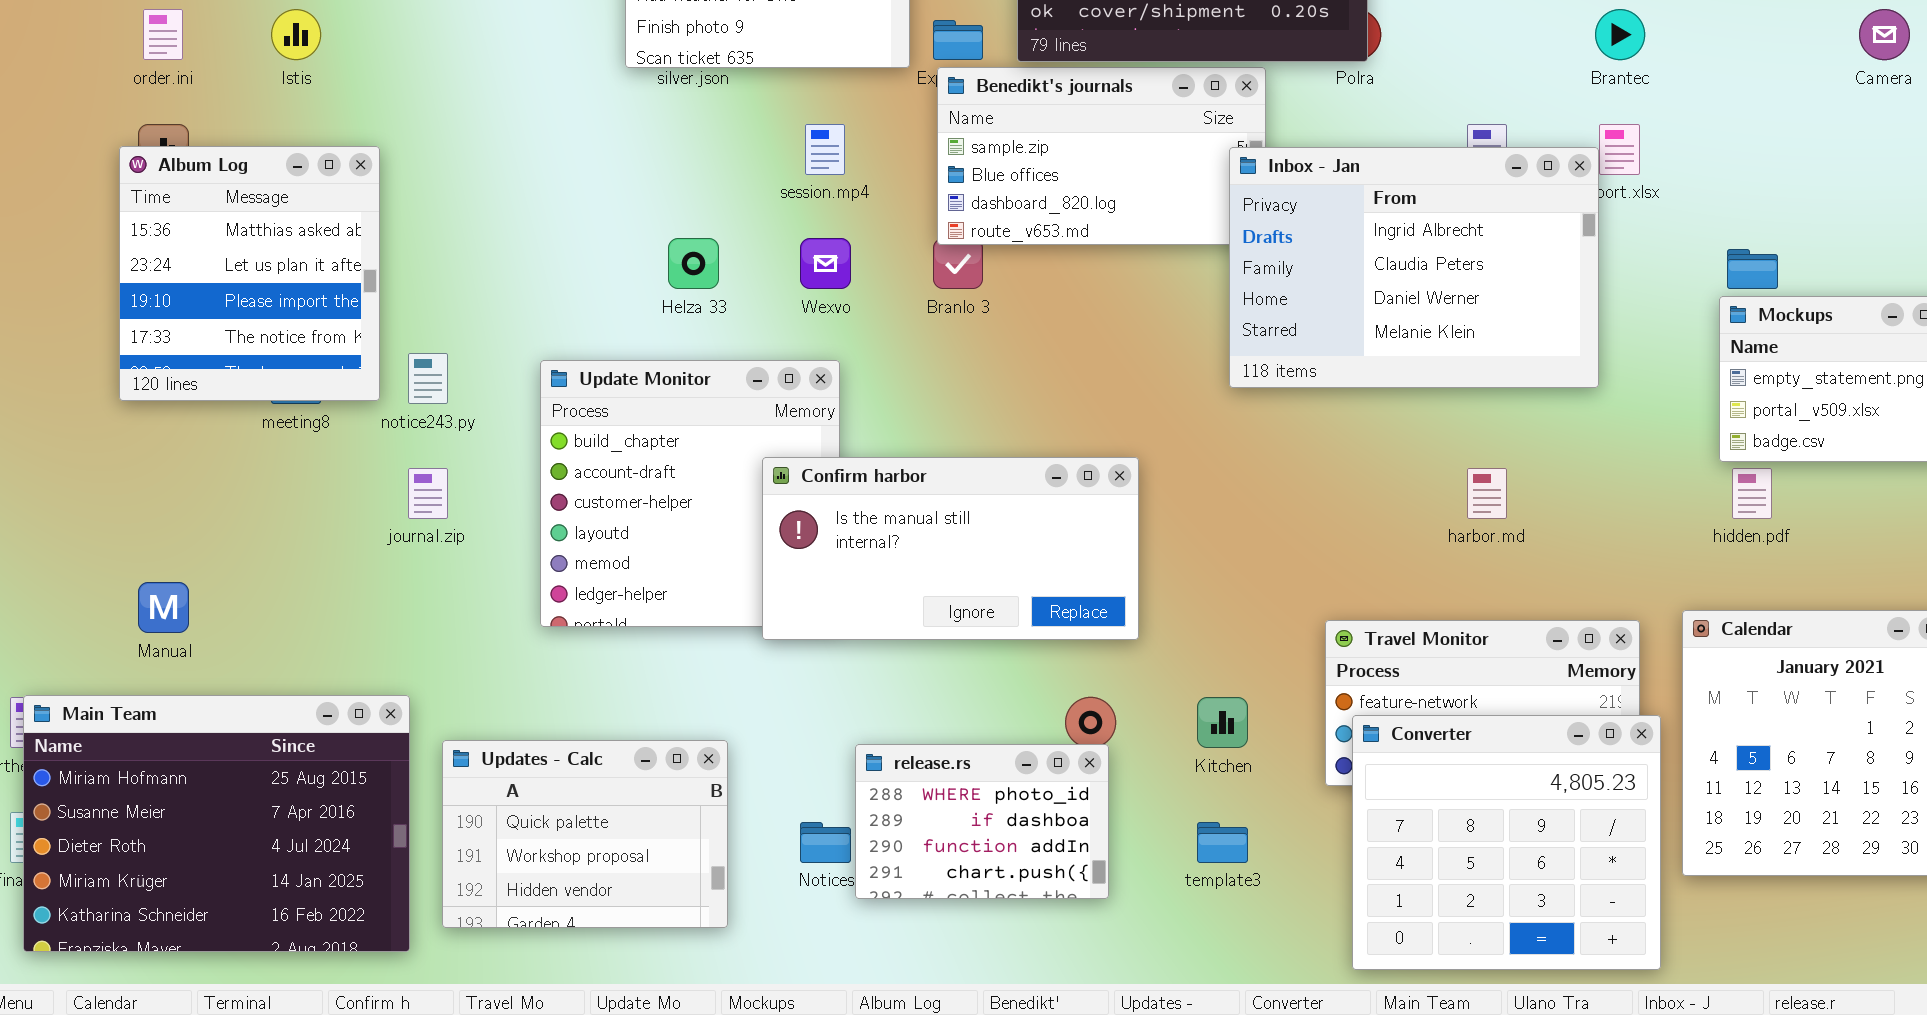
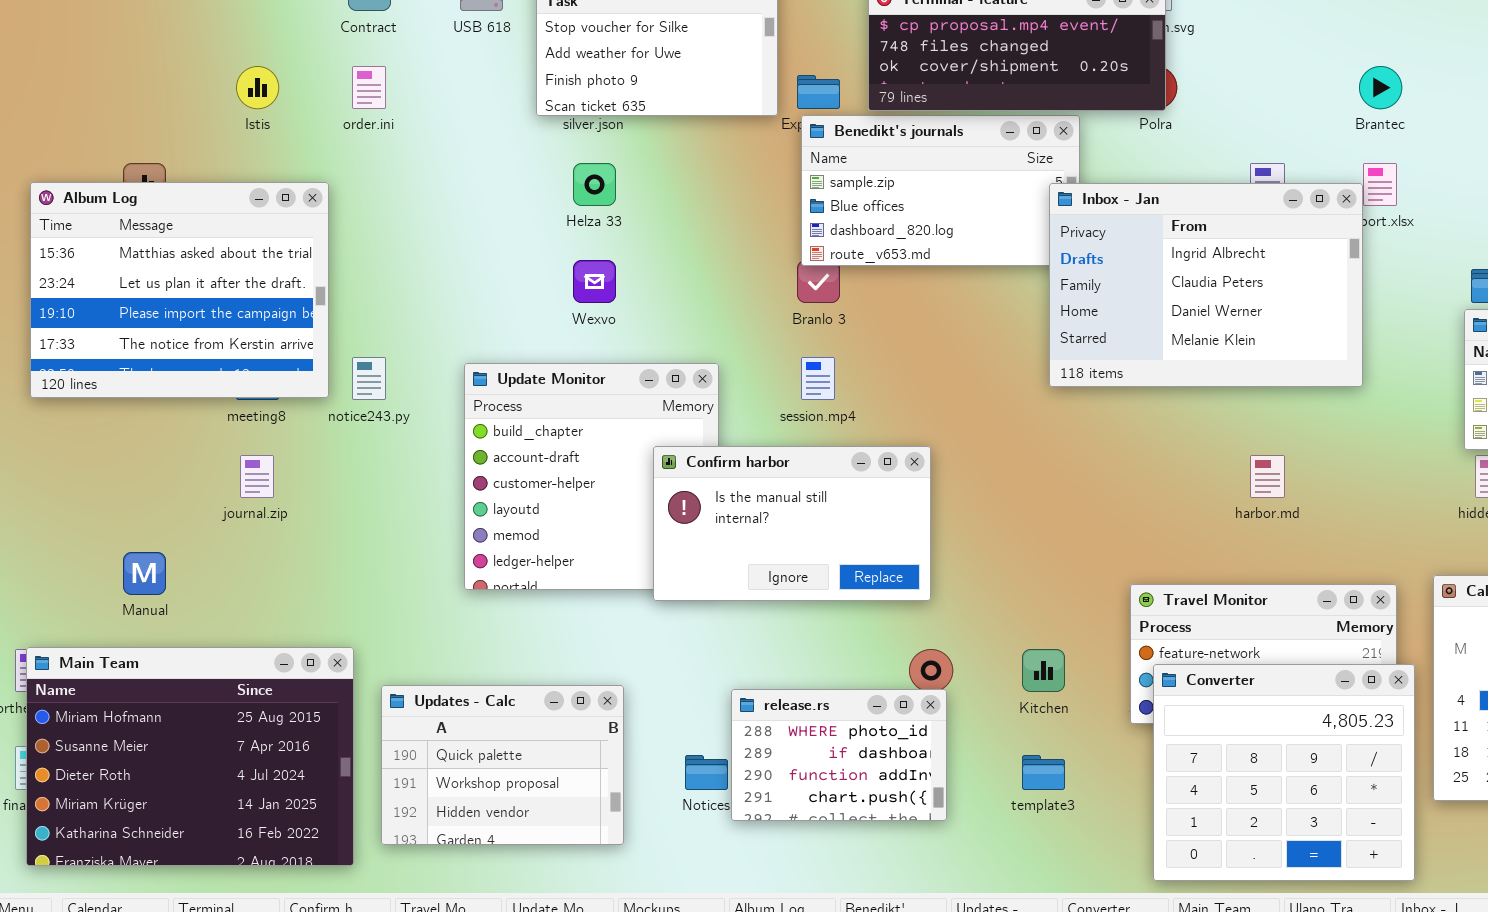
order.ini: [143,9,183,60] -> [352,66,386,109], moved
session.mp4: [805,124,845,175] -> [801,357,835,400], moved
Album Log: [119,146,380,401] -> [30,182,329,398], resized
Helza 33: [668,238,719,289] -> [573,163,616,206], moved
Wexvo: [800,238,851,289] -> [573,260,616,303], moved
Confirm harbor: [762,457,1139,640] -> [653,446,931,601], resized
journal.zip: [408,468,448,519] -> [240,455,274,498], moved

